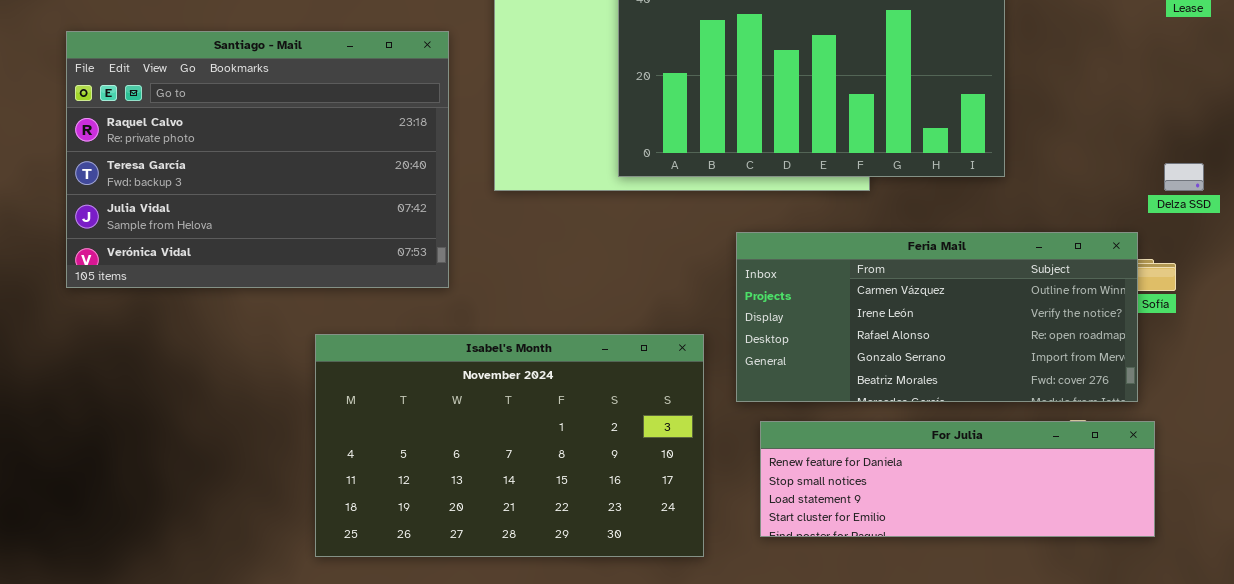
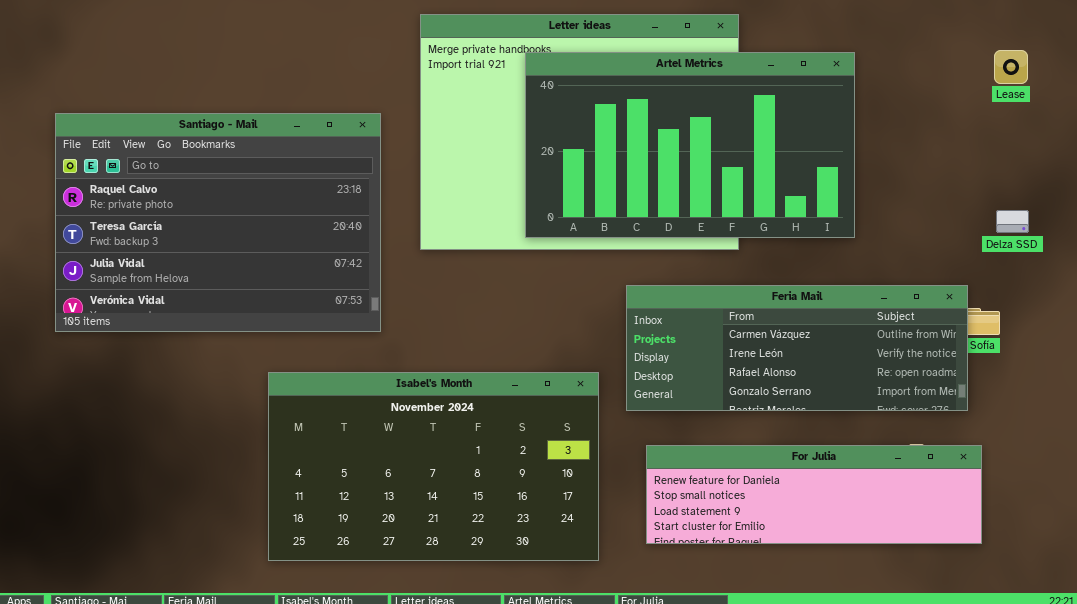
Delza SSD: [1164,163,1204,191] -> [996,210,1029,233], moved
Feria Mail: [736,232,1138,402] -> [626,285,968,411], resized

